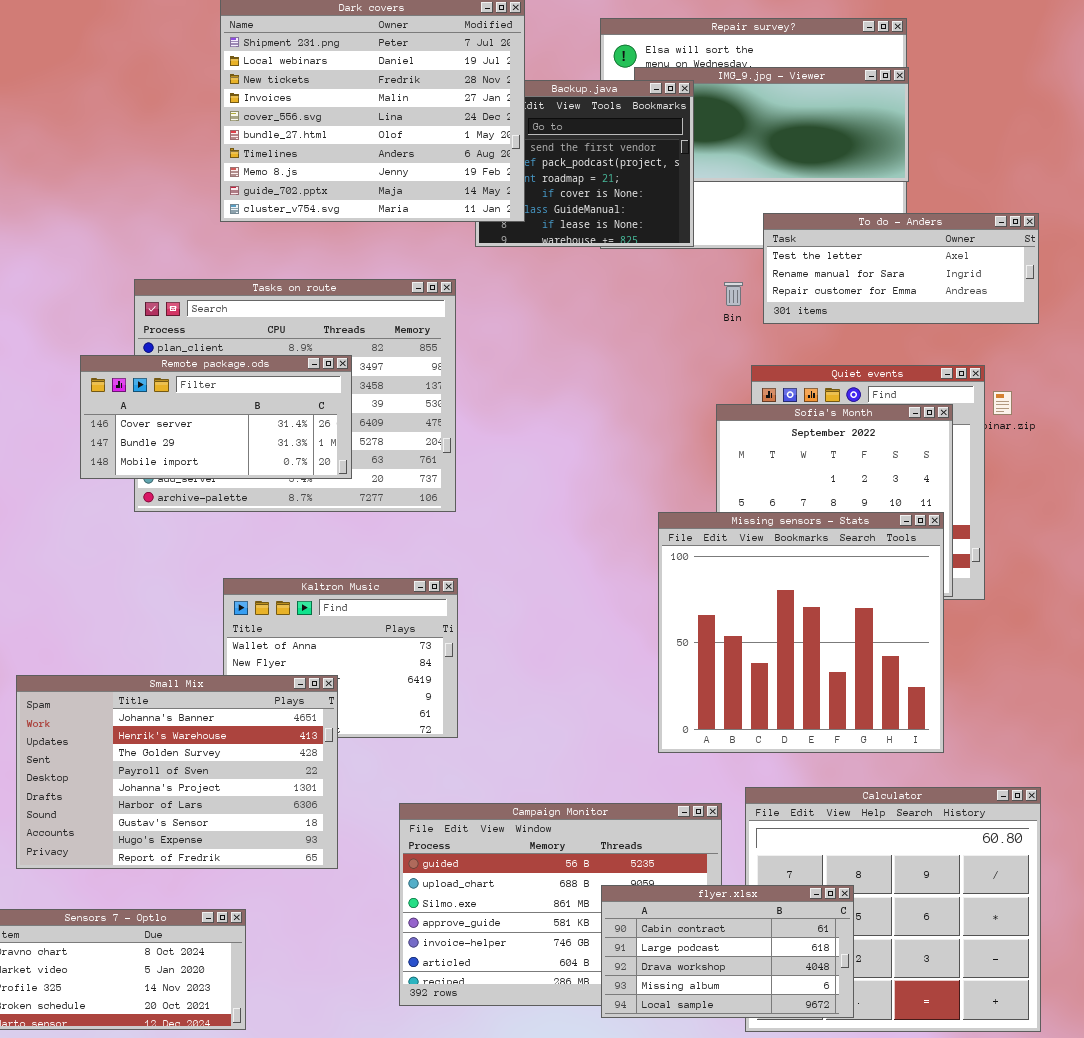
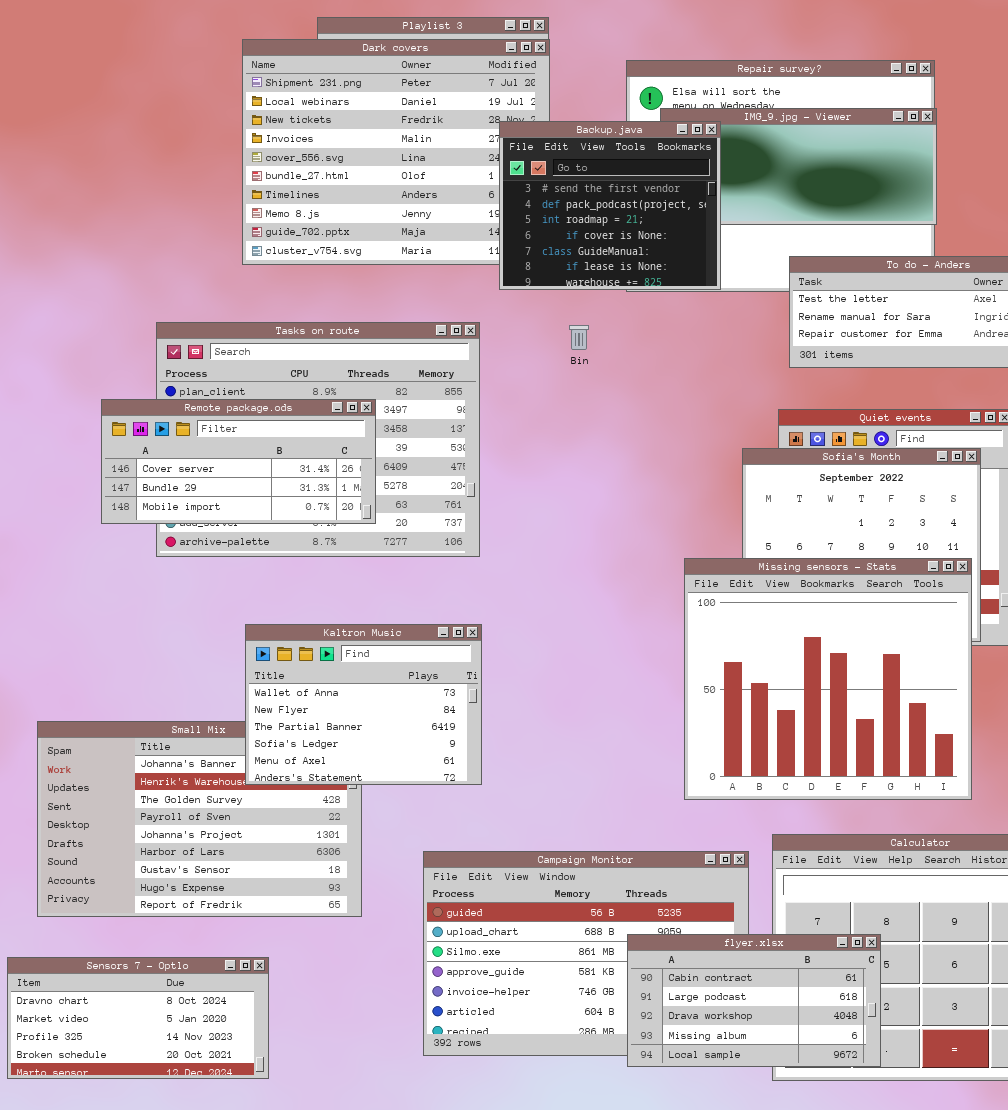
Backup.java: [475,80,694,247] -> [499,121,721,290], raised
Bin: [724,282,743,306] -> [569,325,589,350], moved
Kaltron Music: [223,578,458,738] -> [245,624,482,785], raised

